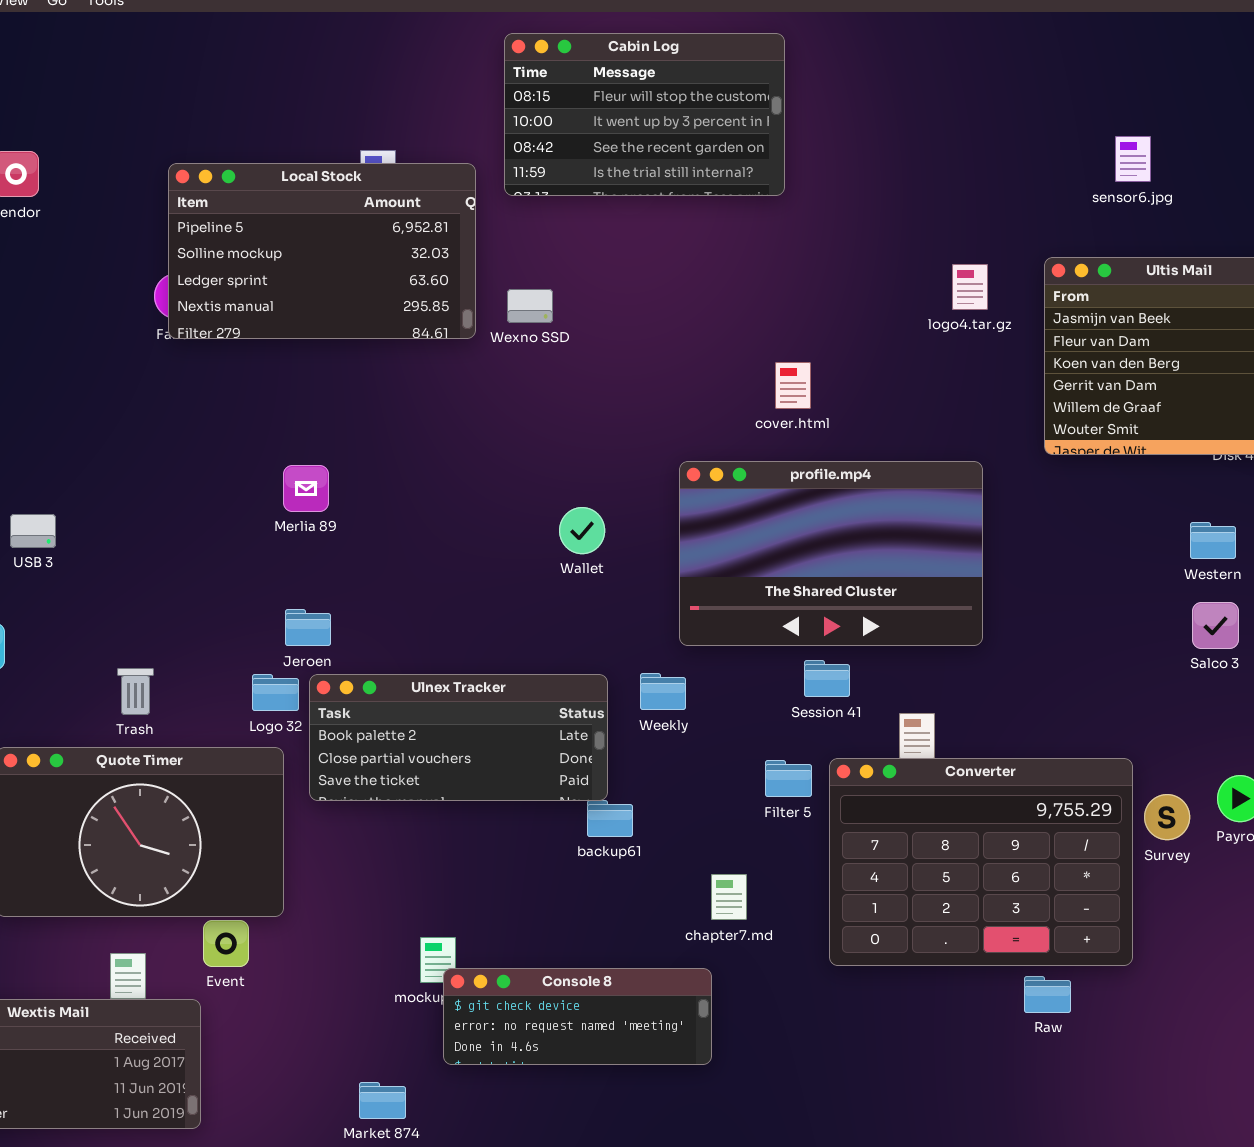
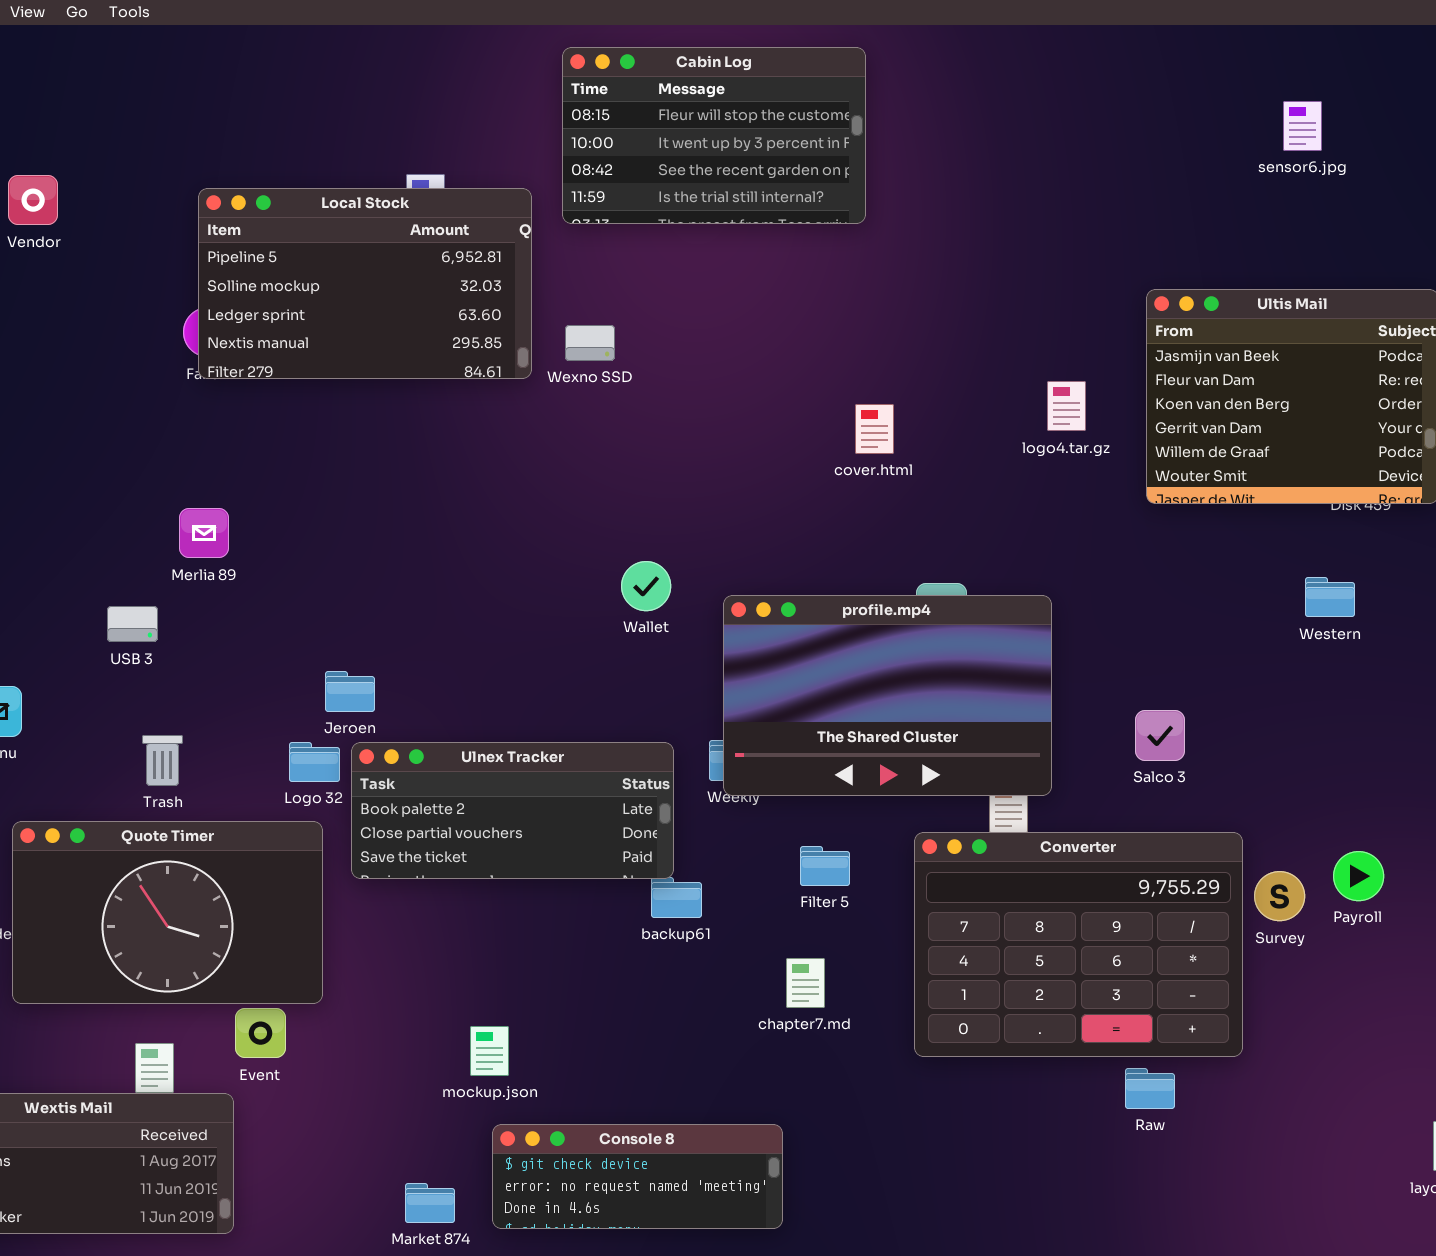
sensor6.jpg: [1115,136,1151,182] -> [1283,101,1322,151], moved
logo4.tar.gz: [952,264,988,310] -> [1047,381,1086,431], moved
profile.mp4: [679,461,983,646] -> [723,595,1052,796], moved
Merlia 89: [283,465,329,512] -> [179,508,229,558], moved
USB 3: [10,514,56,548] -> [107,606,158,642], moved
Salco 3: [1192,602,1239,649] -> [1135,710,1185,761], moved
Filter 5: [765,760,812,797] -> [800,846,850,886], moved
Console 8: [443,968,712,1065] -> [492,1124,783,1229], moved

